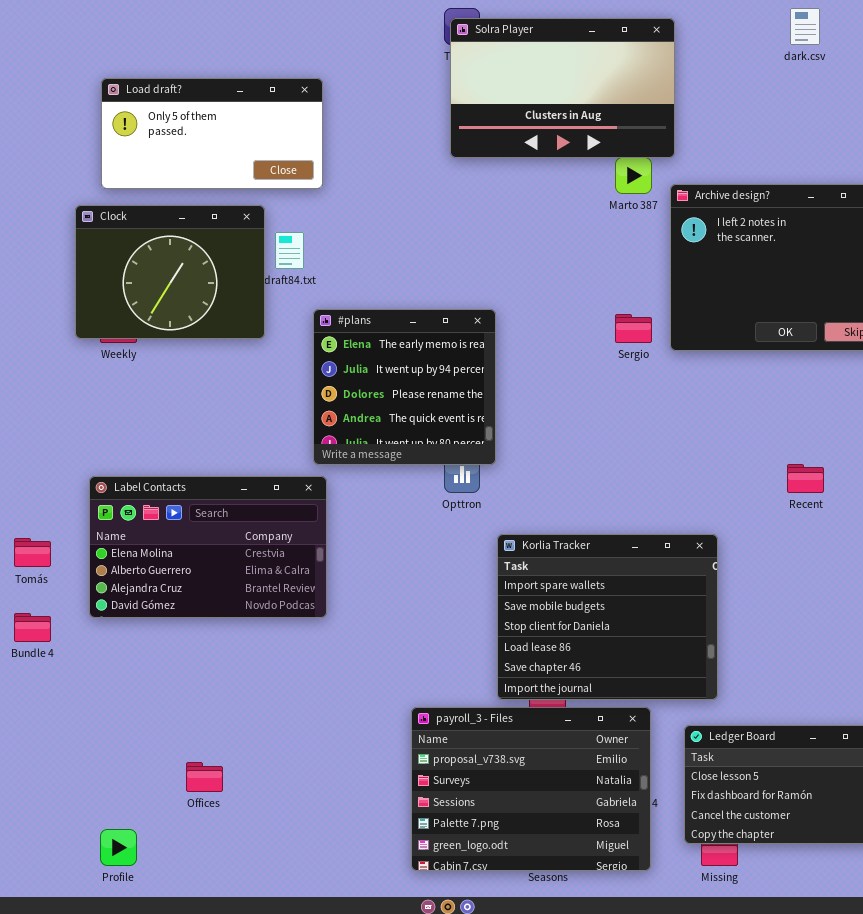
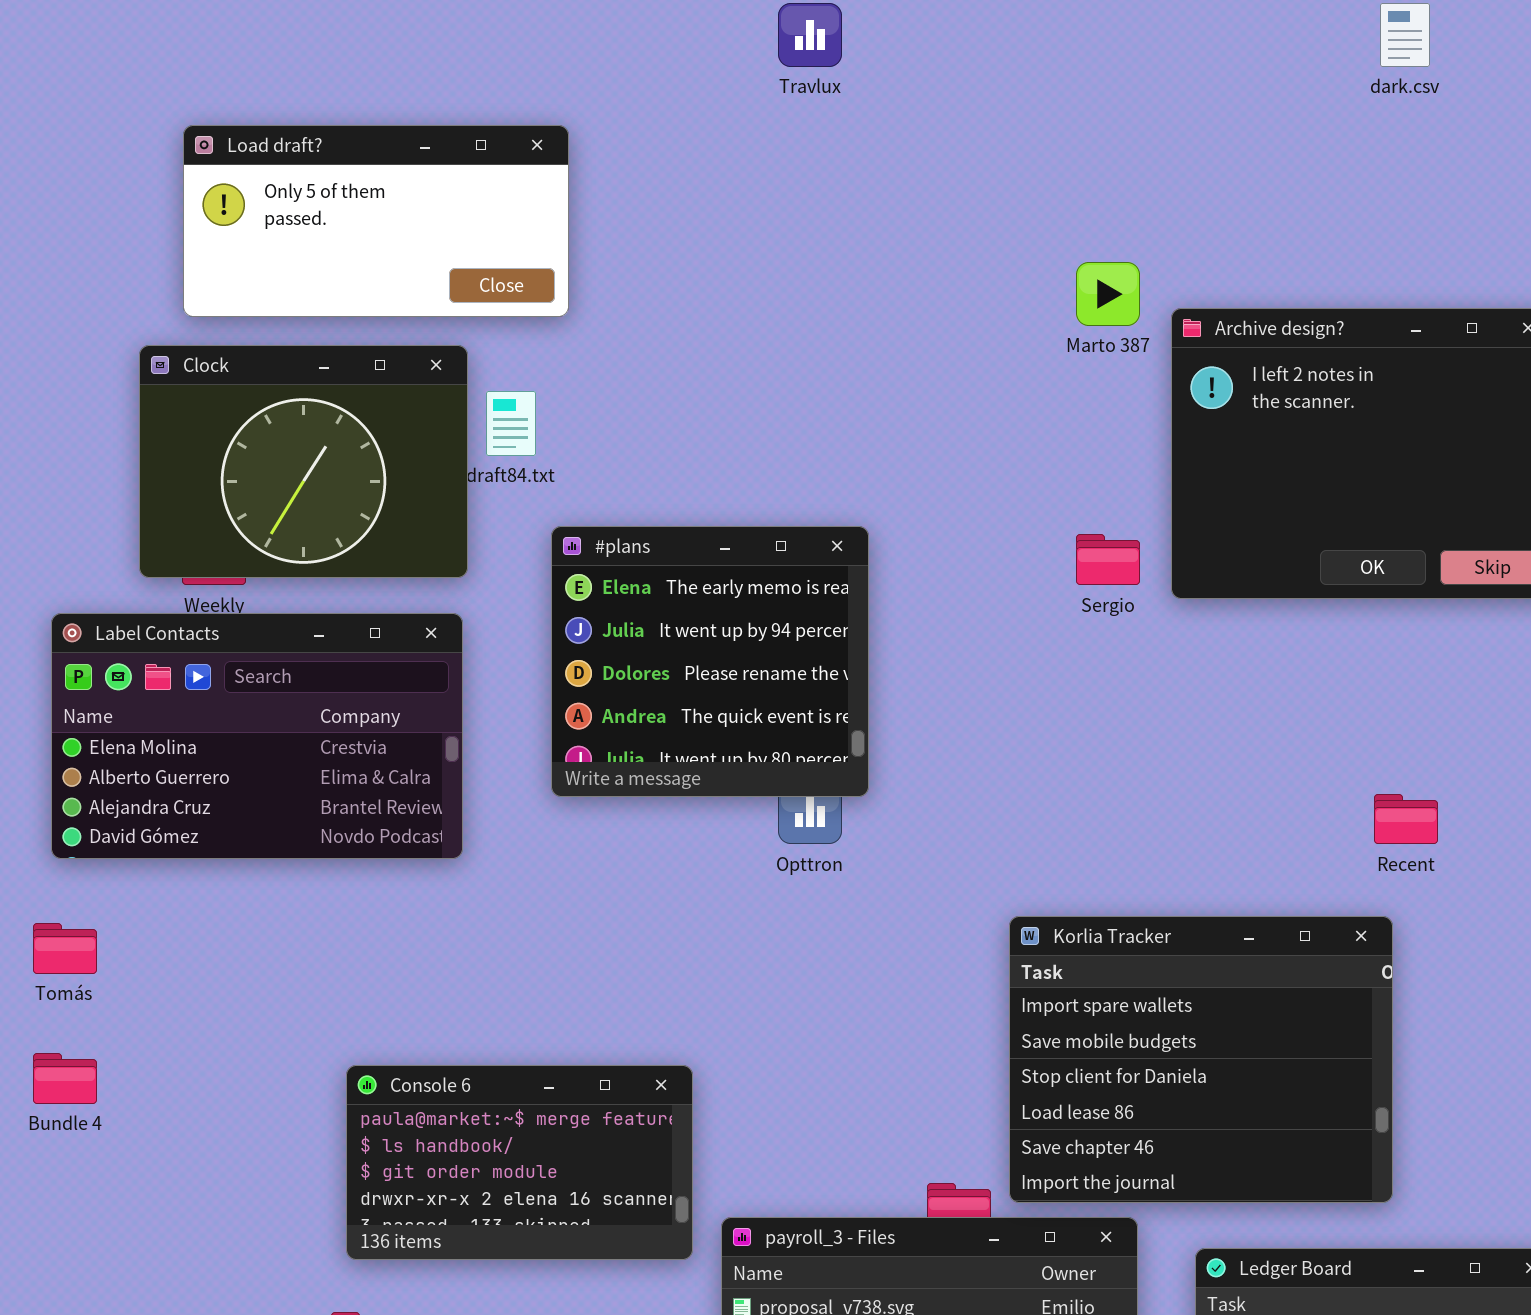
Solra Player: [450,18,675,158] -> none, closed
Label Contacts: [89,476,327,618] -> [51,613,463,859], moved
Korlia Tracker: [497,534,718,700] -> [1009,916,1393,1203], moved
Console 6: none -> [346,1065,693,1260], opened

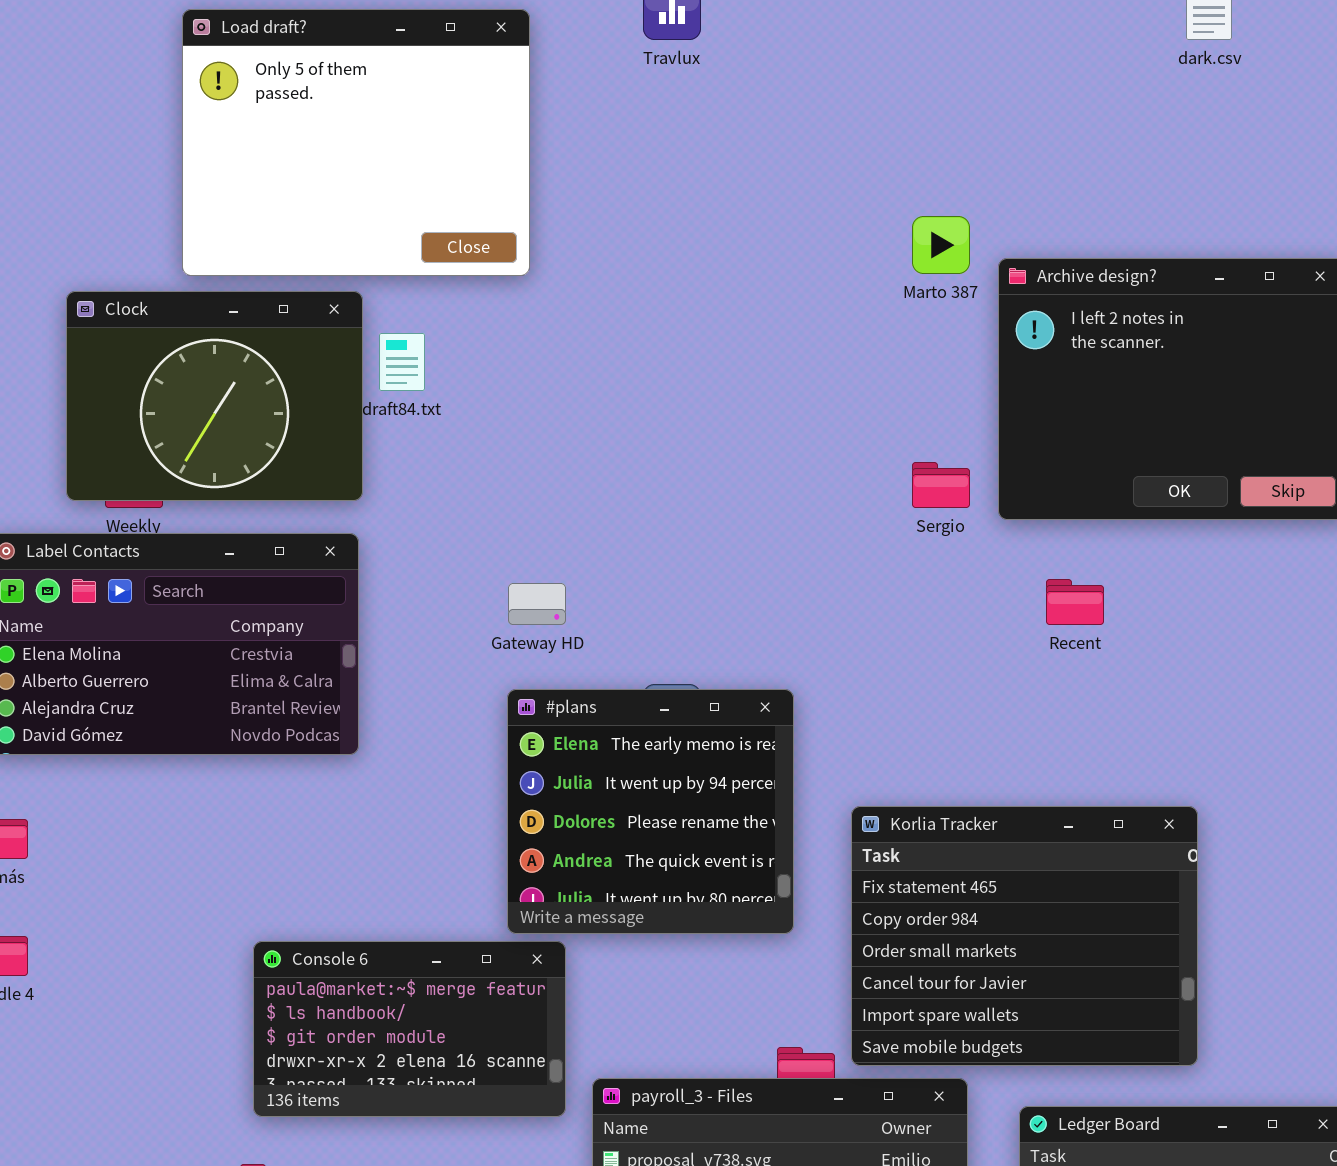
Load draft?: [183,125,569,317] -> [182,9,530,276], moved, resized
#plans: [551,526,869,797] -> [507,689,794,934], moved
Recent: [1374,794,1438,844] -> [1046,579,1104,625], moved
Korlia Tracker: [1009,916,1393,1203] -> [851,806,1198,1066], scrolled up 4 rows

